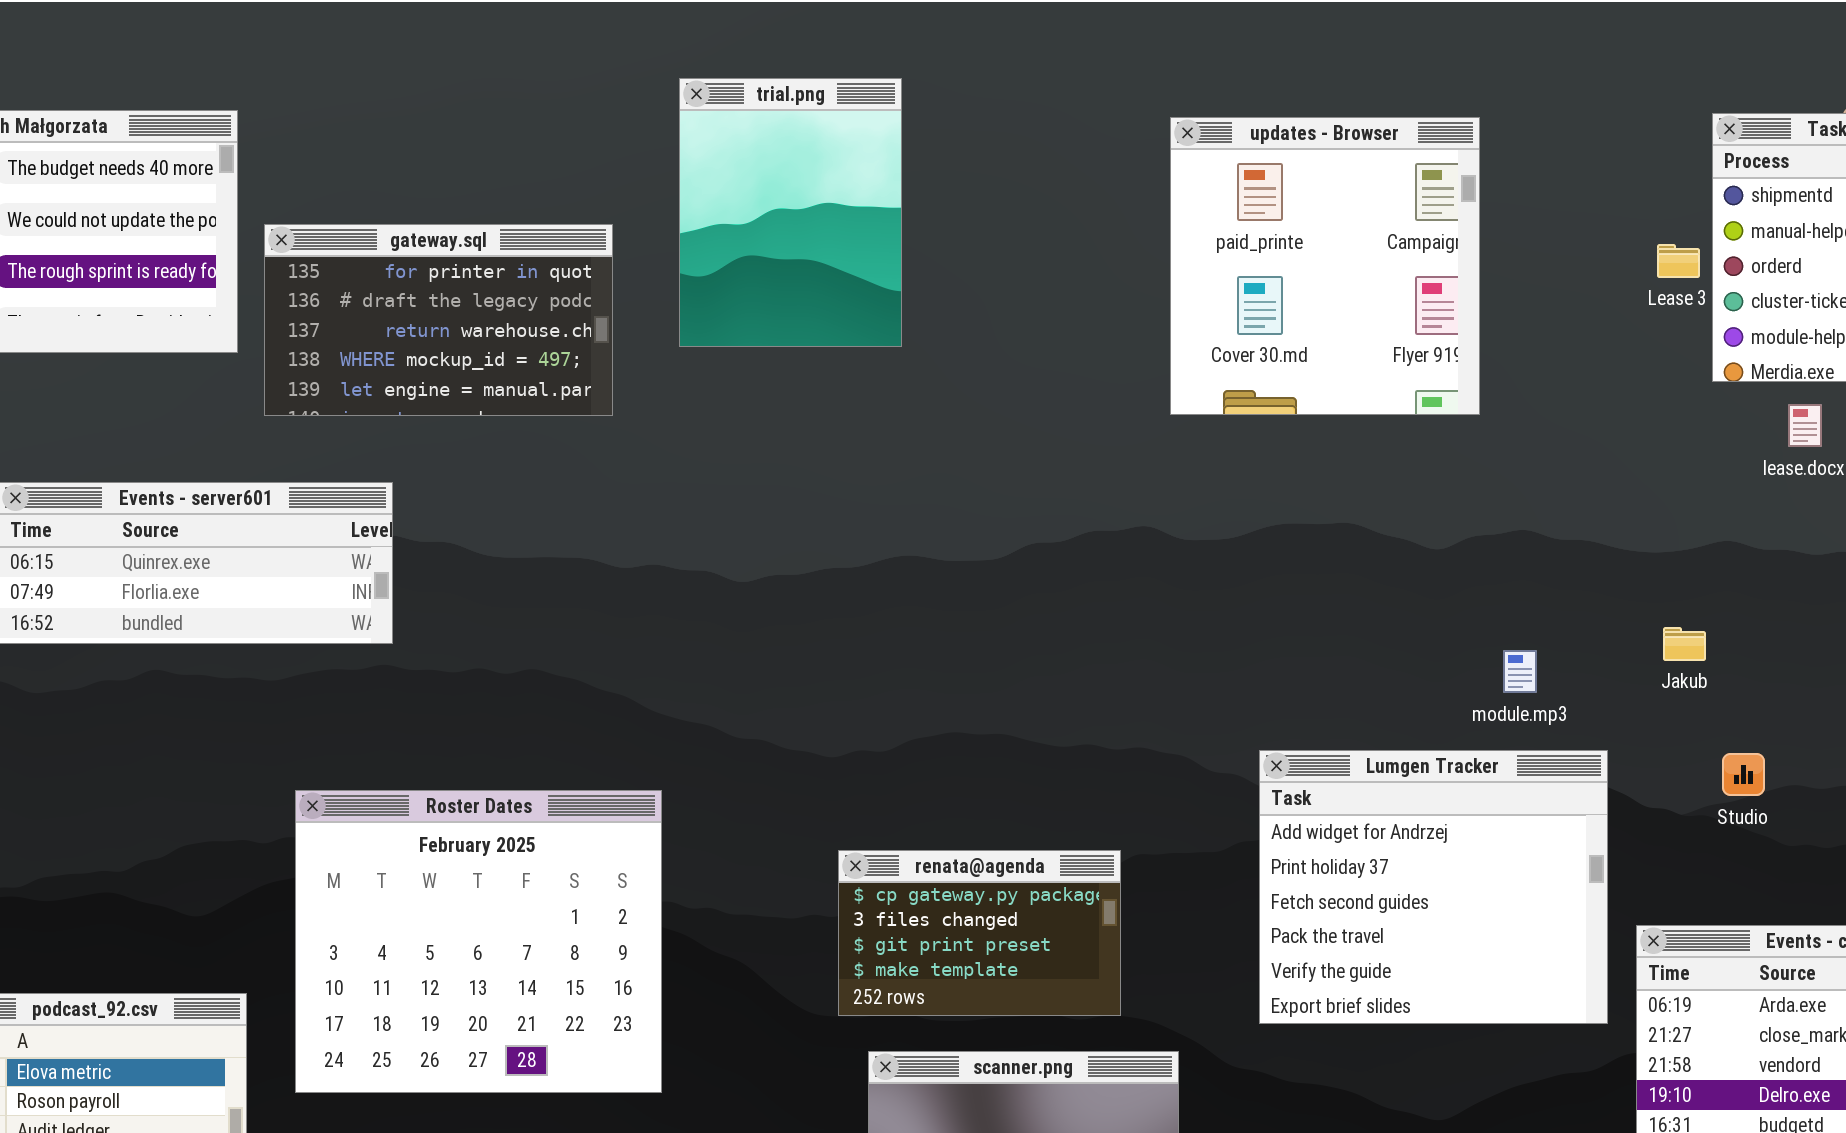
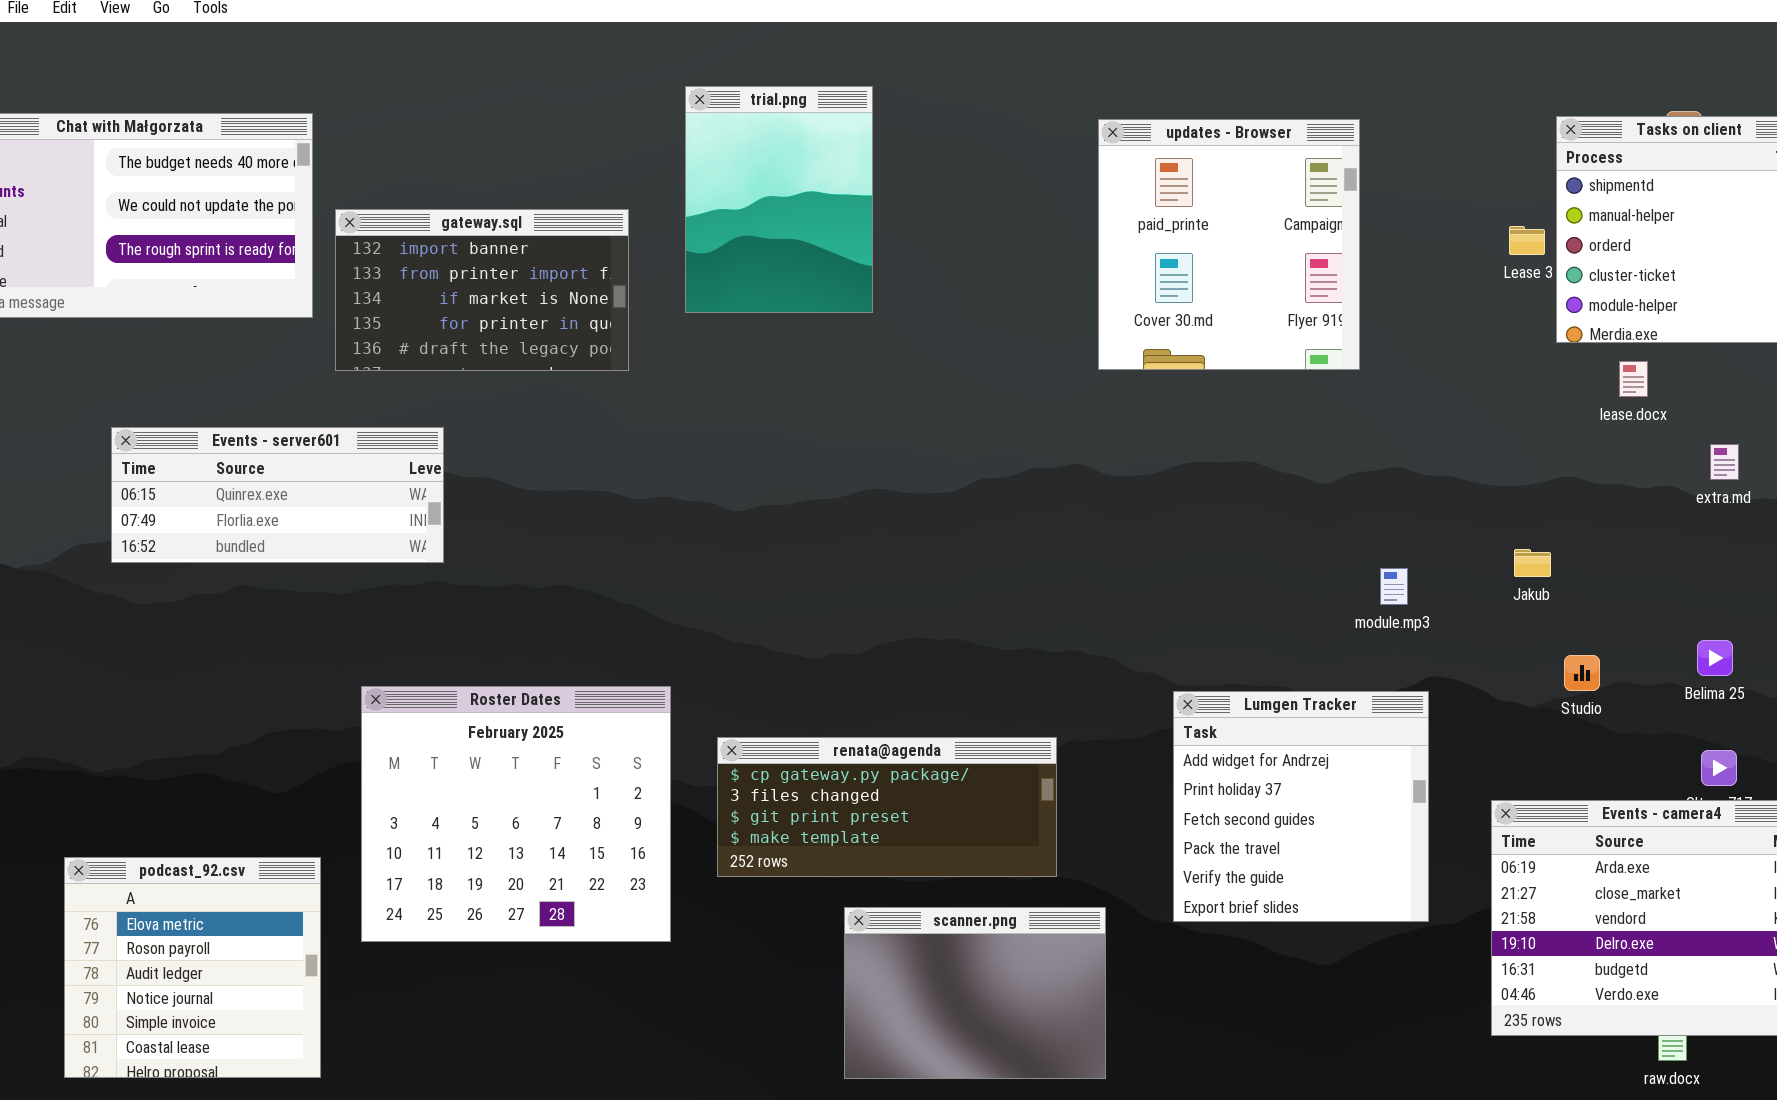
gateway.sql: [264,224,613,416] -> [335,209,629,371], scrolled up 3 rows
Lumgen Tracker: [1259,750,1608,1024] -> [1173,691,1429,922], moved, resized
renata@agenda: [838,850,1121,1016] -> [717,737,1057,877], resized

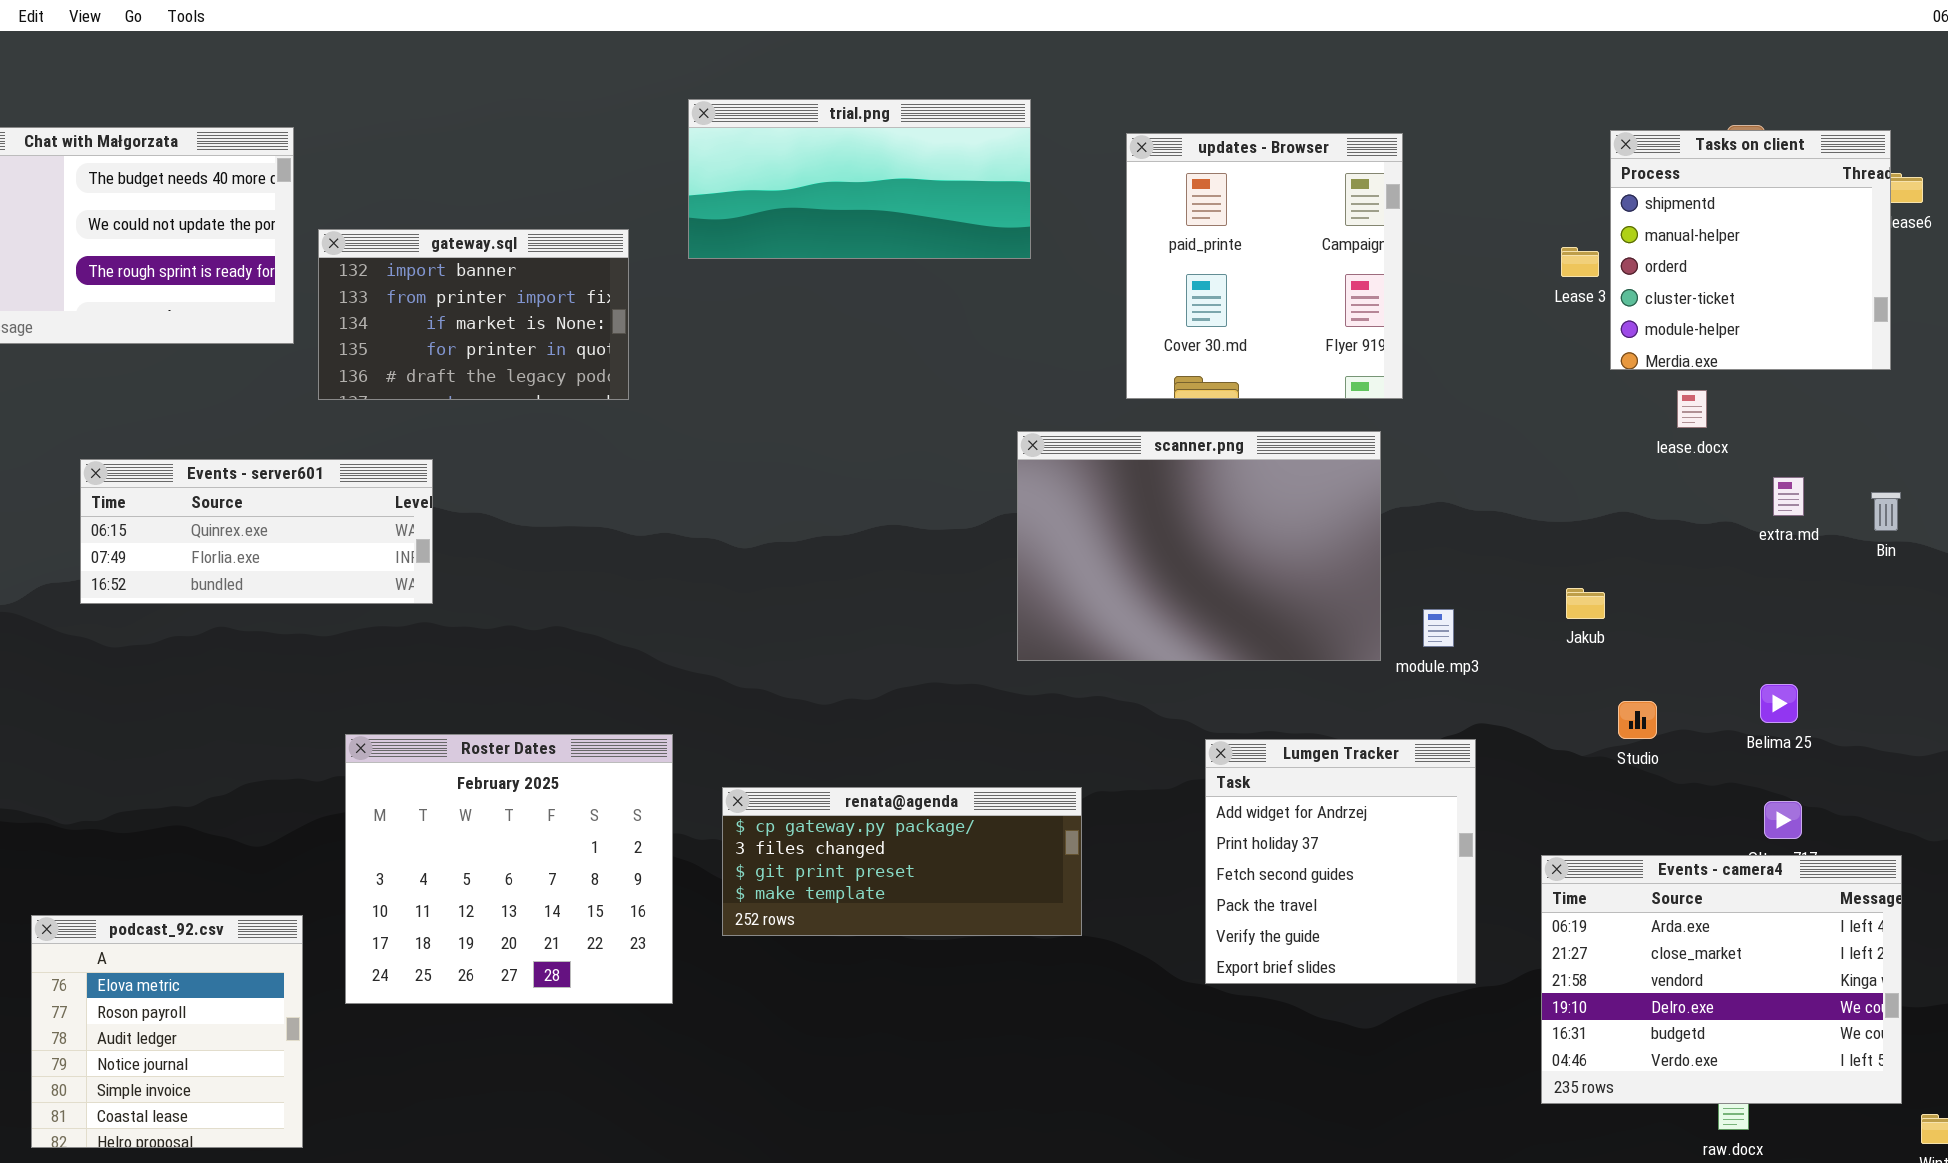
trial.png: [685,86,873,313] -> [688,99,1031,259], resized
scanner.png: [844,907,1106,1079] -> [1017,431,1381,661], moved, resized

